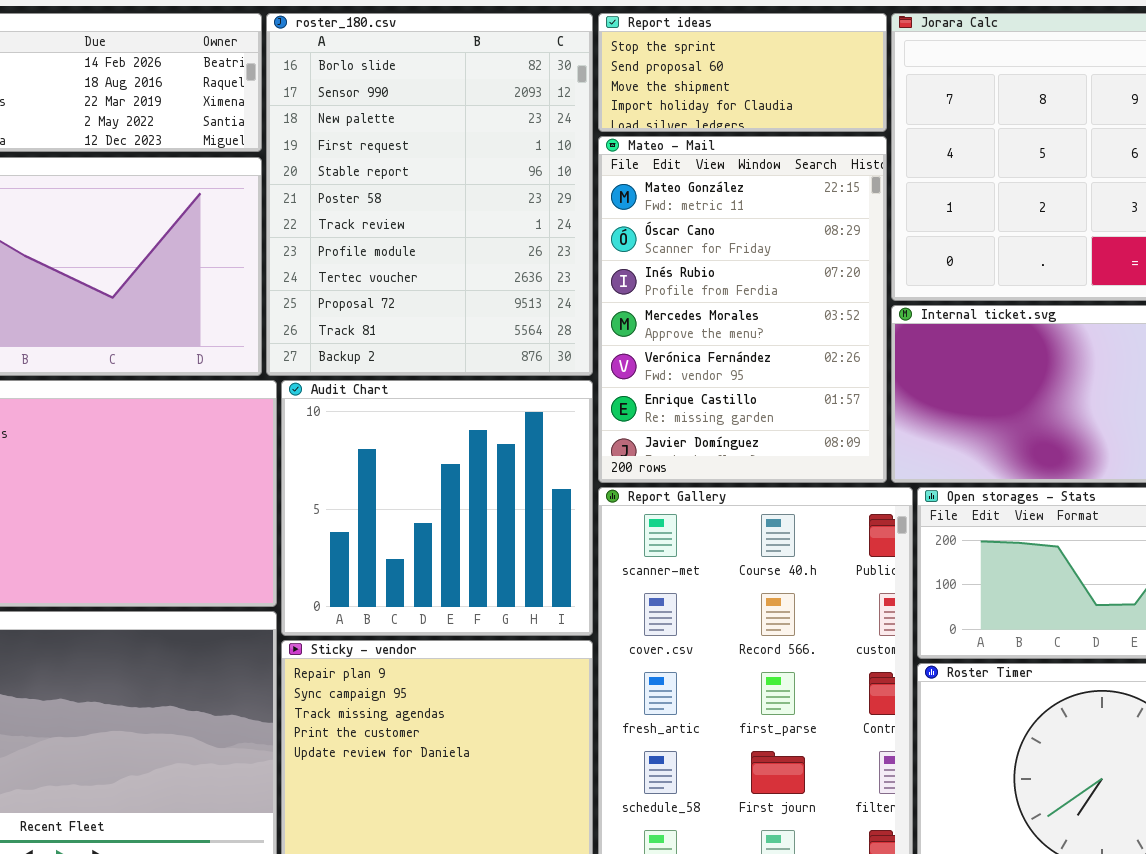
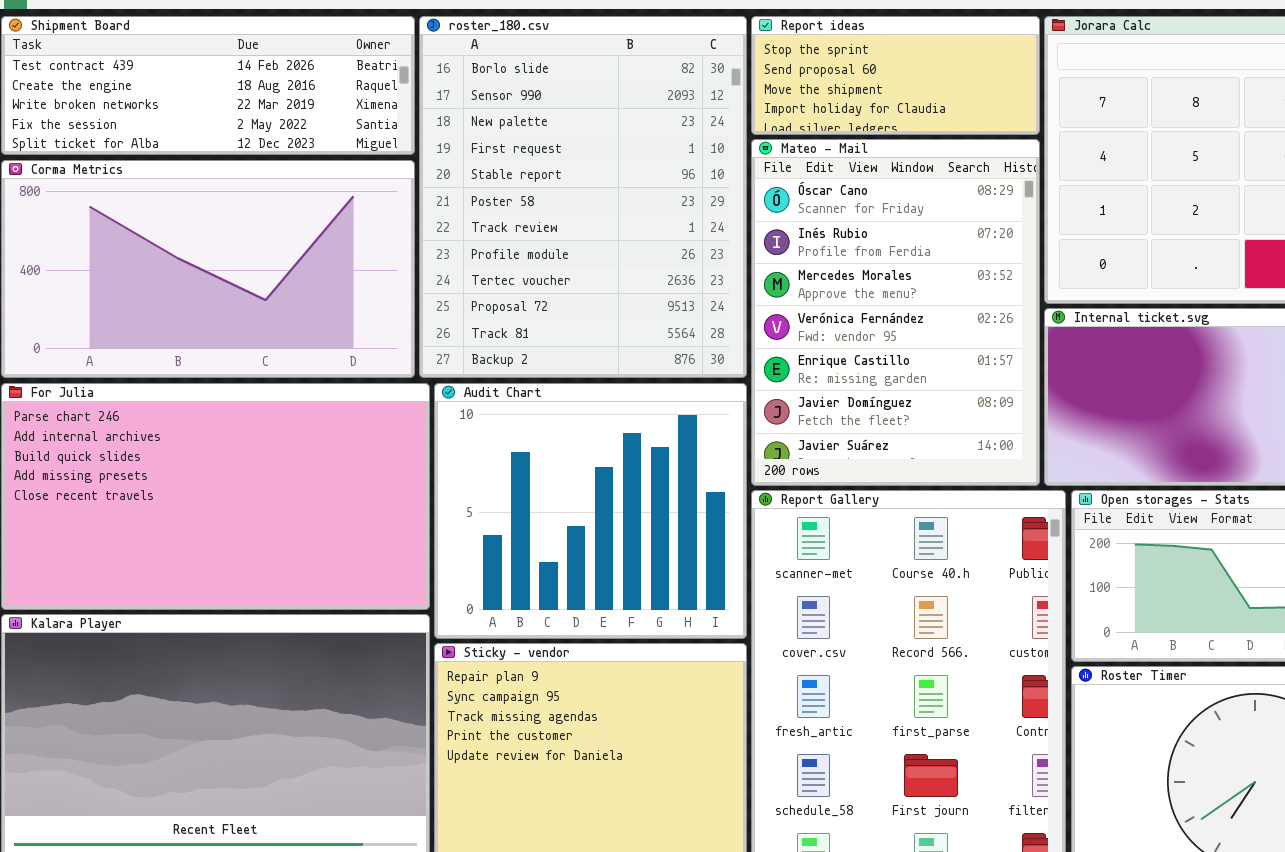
Mateo - Mail: [598,136,887,483] -> [751,139,1040,486], scrolled down 1 row

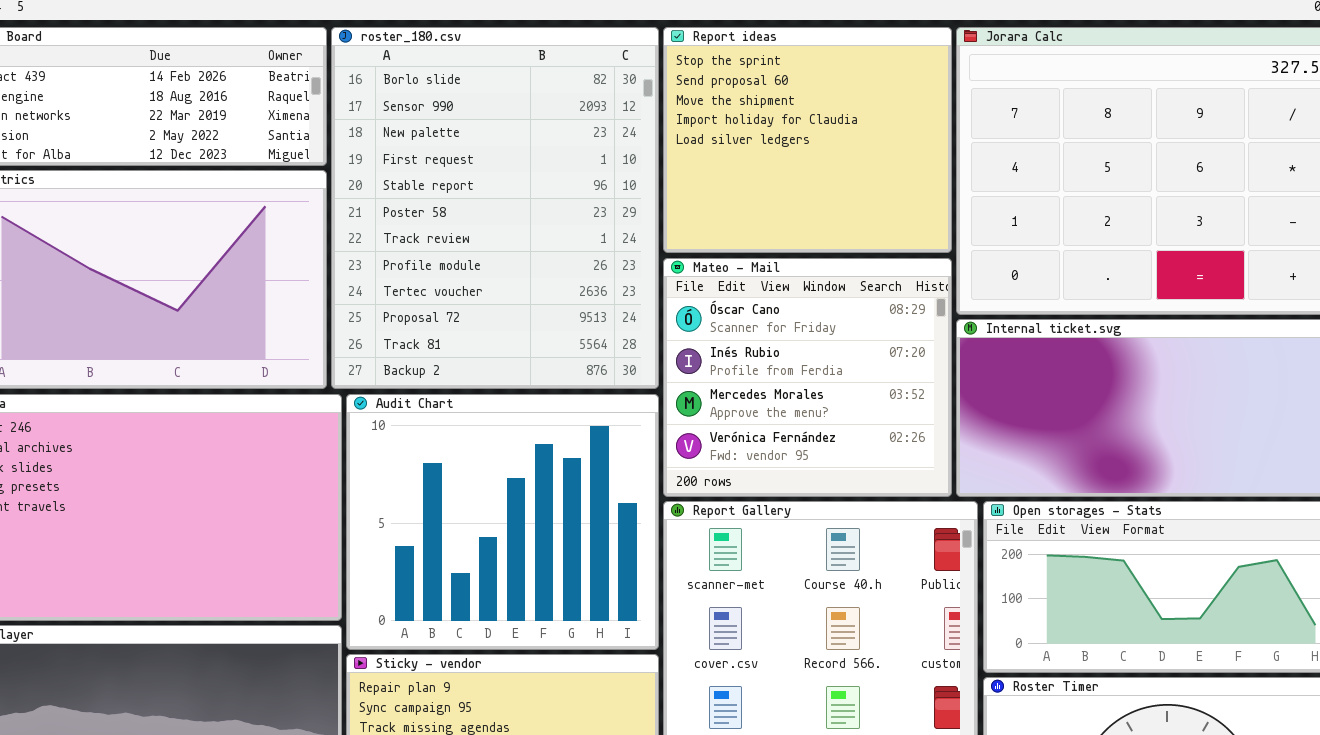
Report ideas: [751,16,1040,135] -> [663,27,952,253], resized
Mateo - Mail: [751,139,1040,486] -> [663,258,952,497], resized

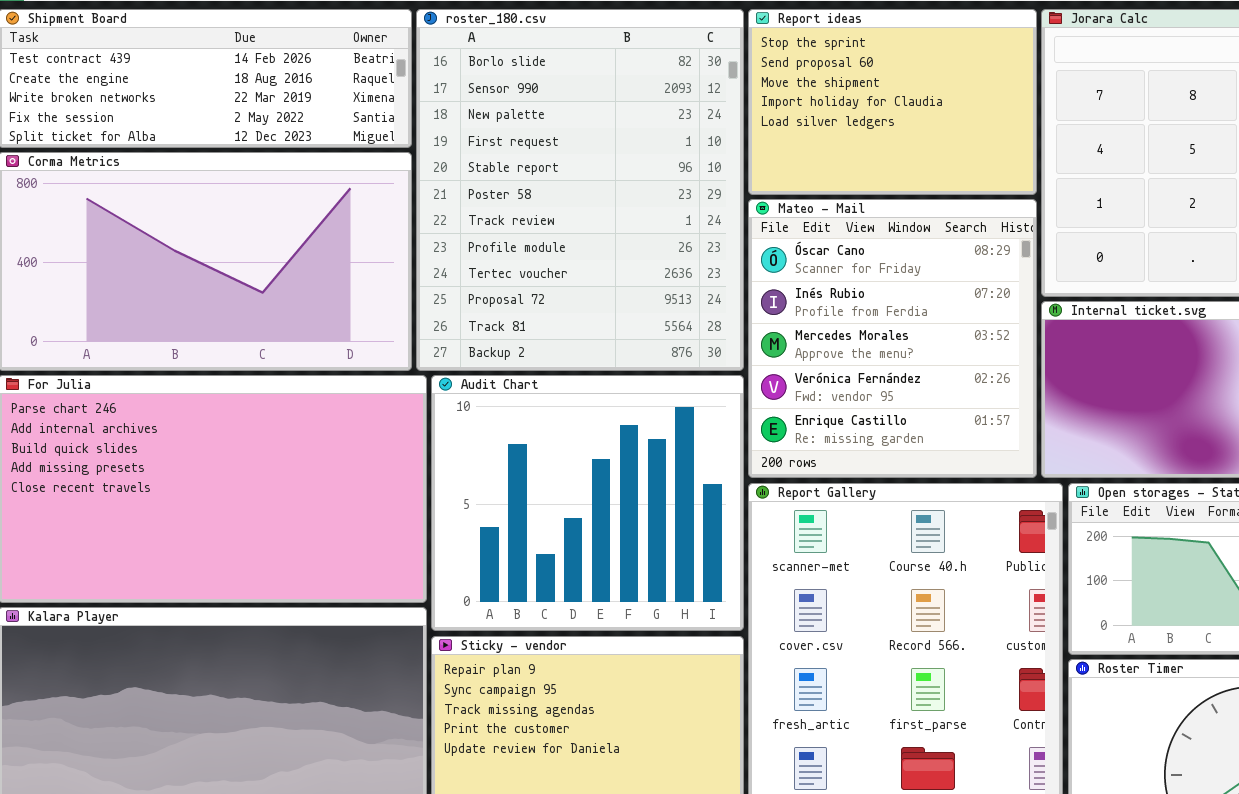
Report ideas: [663,27,952,253] -> [748,9,1037,195], resized
Mateo - Mail: [663,258,952,497] -> [748,199,1037,478], resized

